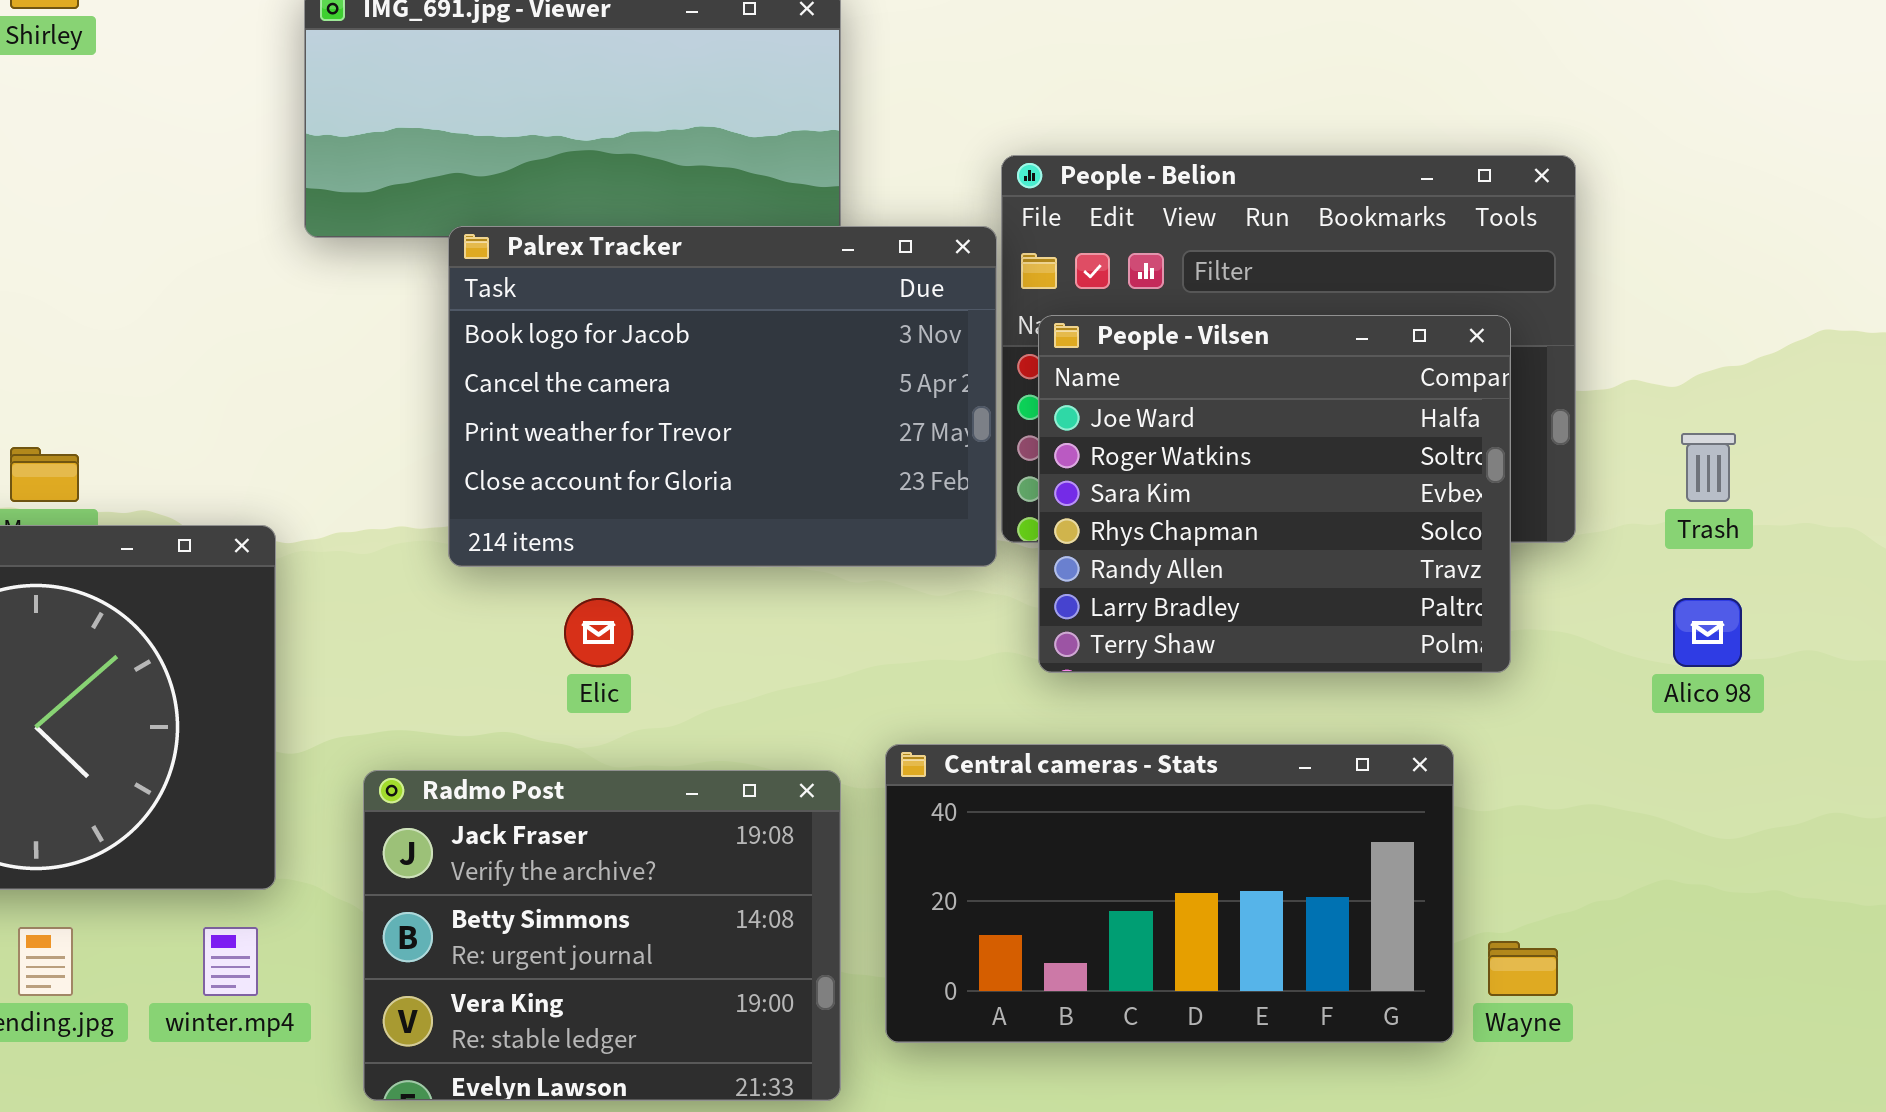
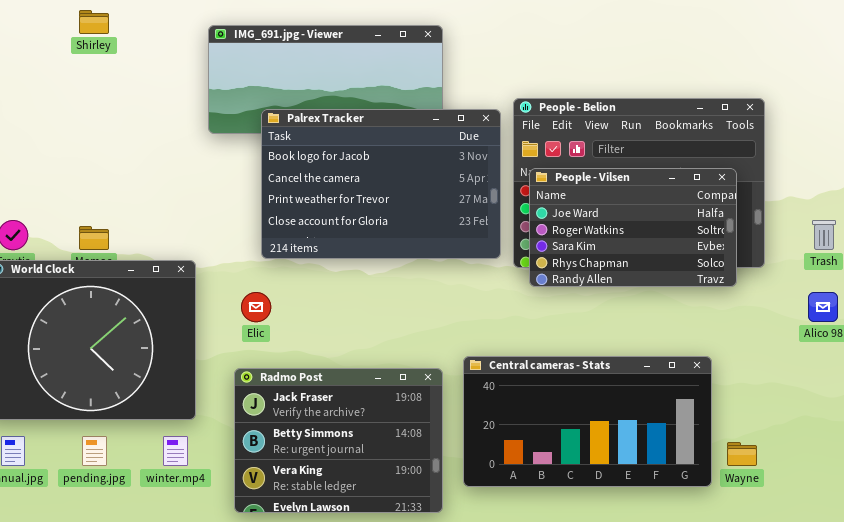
Palrex Tracker: [448,226,997,567] -> [261,109,501,259], moved
People - Vilsen: [1038,315,1511,673] -> [529,168,737,287], resized
Elic: [564,598,633,667] -> [241,292,271,322], moved

